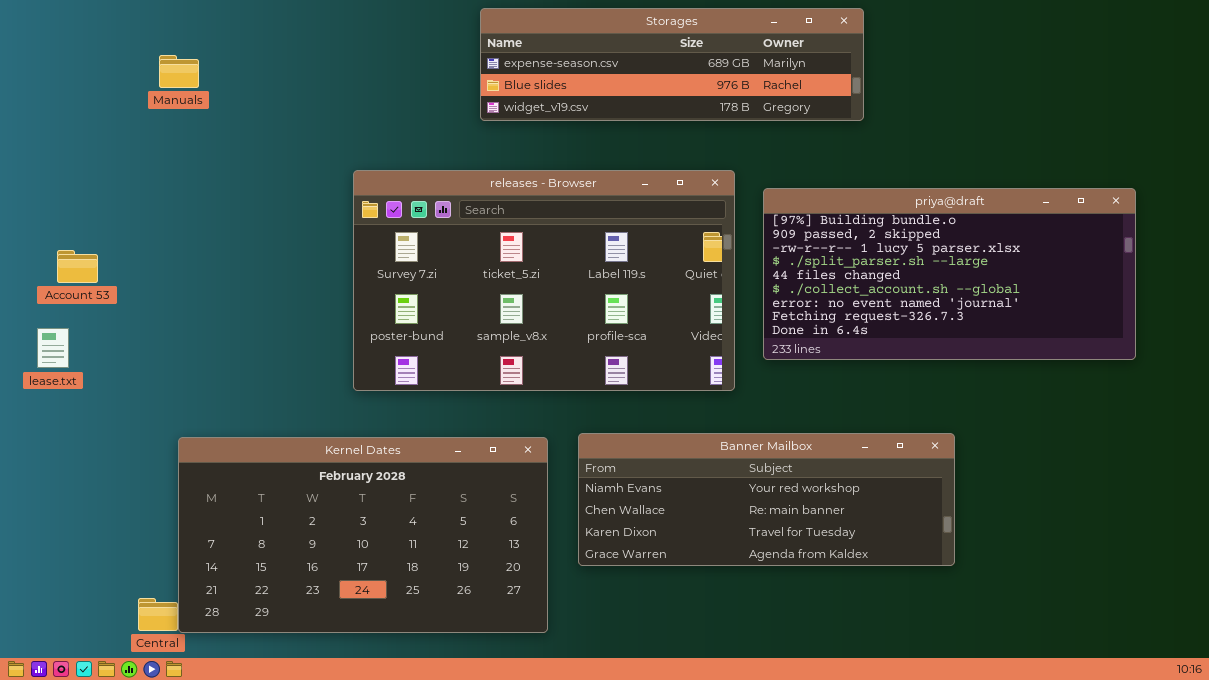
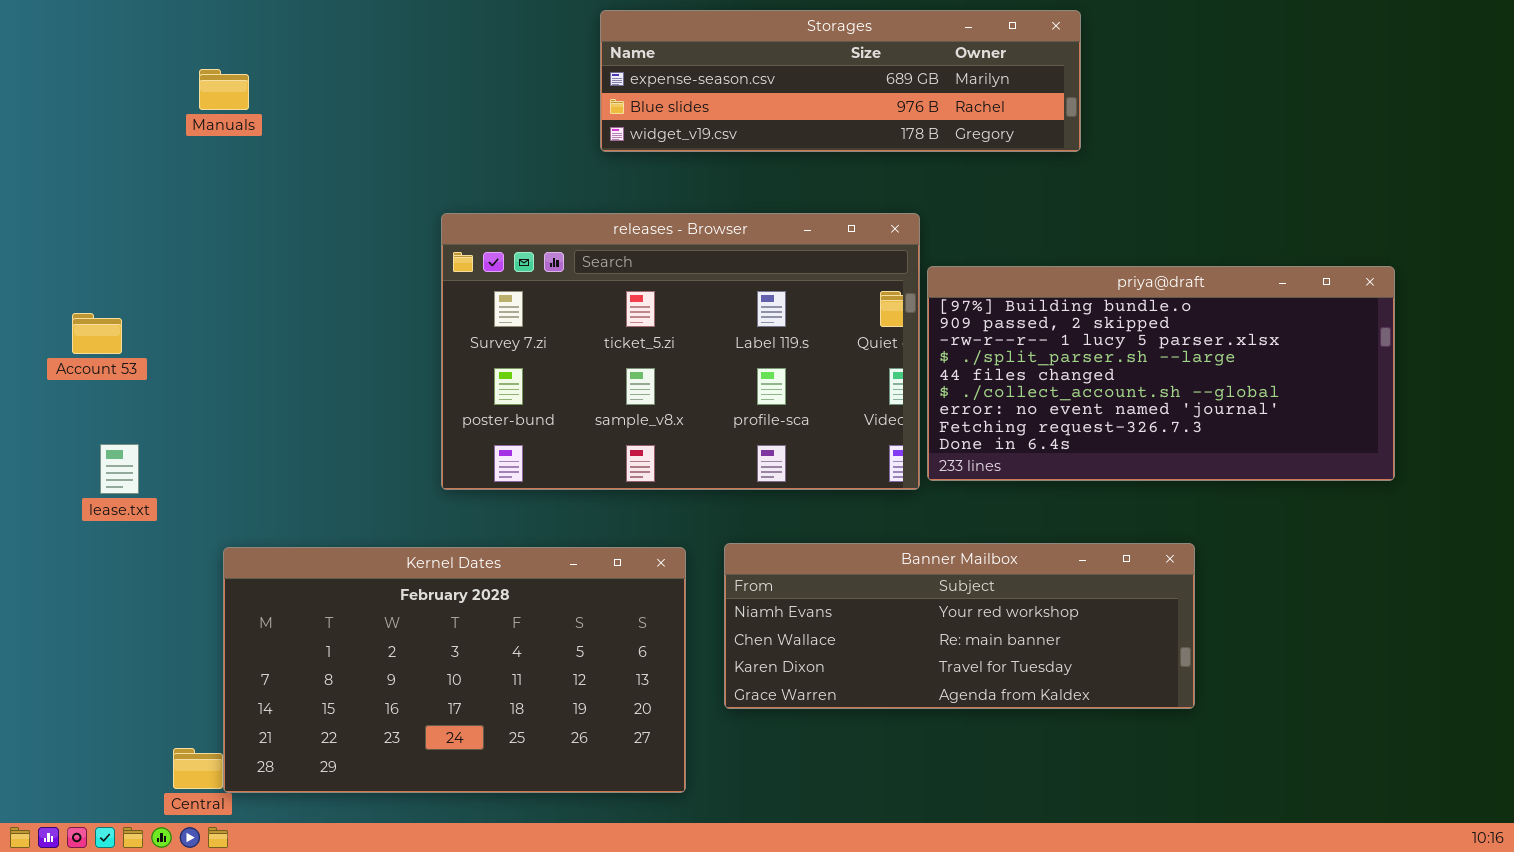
priya@draft: [763,188,1136,360] -> [927,266,1395,481], moved
lease.txt: [37,328,69,368] -> [100,444,139,494], moved

